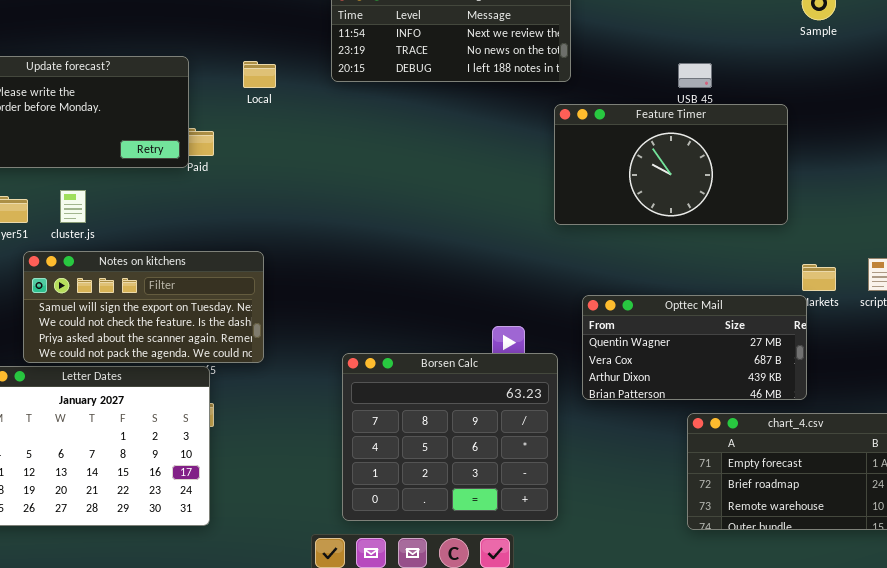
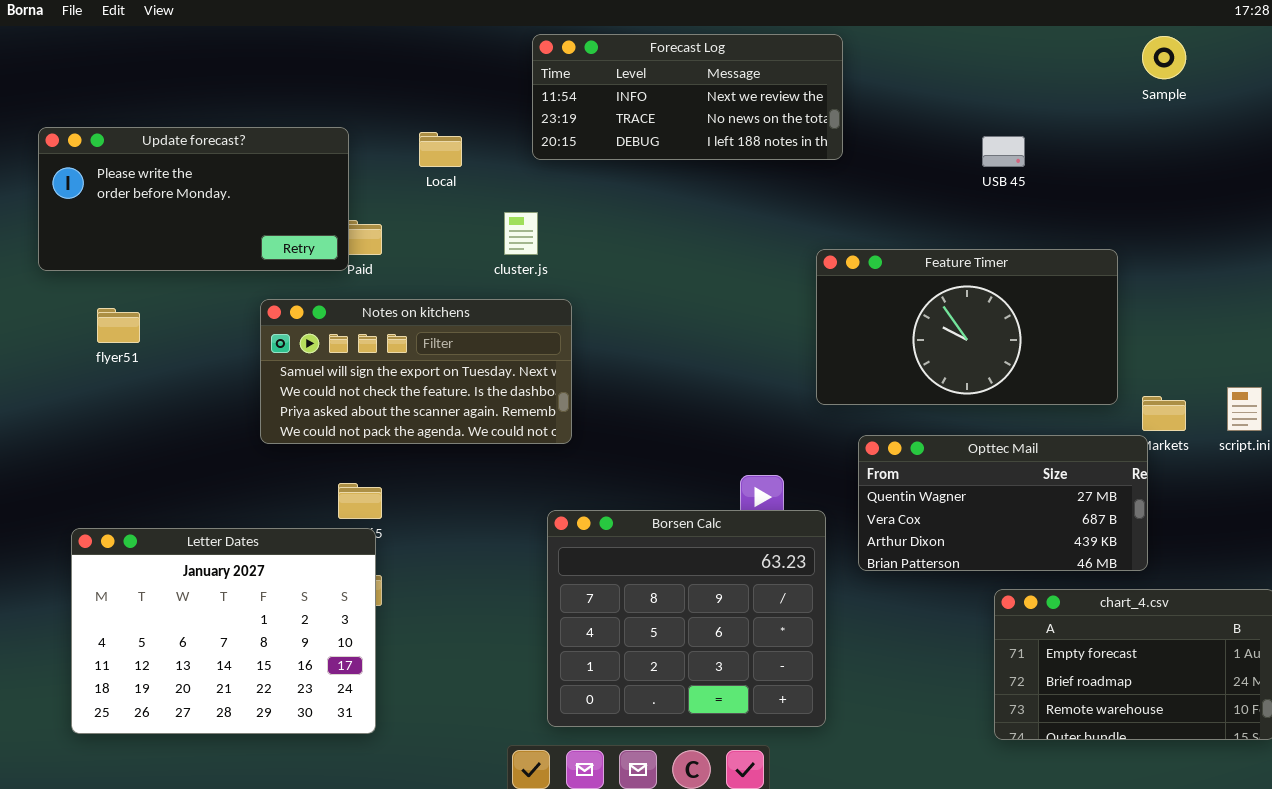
Feature Timer: [554,104,788,225] -> [816,249,1118,405], moved
cluster.js: [60,190,86,223] -> [504,212,538,255], moved
Notes on kitchens: [23,251,264,363] -> [260,299,572,444], moved

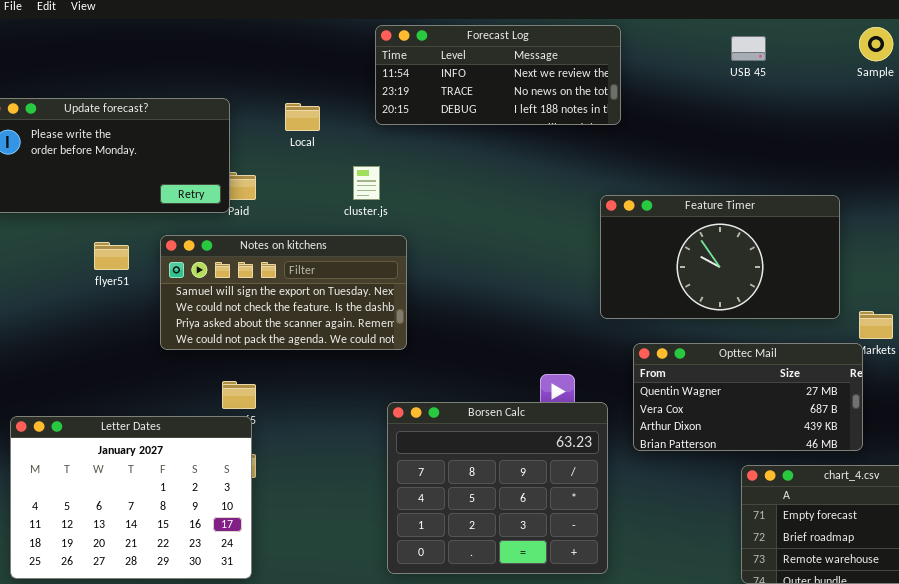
USB 45: [982,136,1025,167] -> [731,36,766,61], moved
flyer51: [97,308,140,343] -> [94,242,129,270], moved

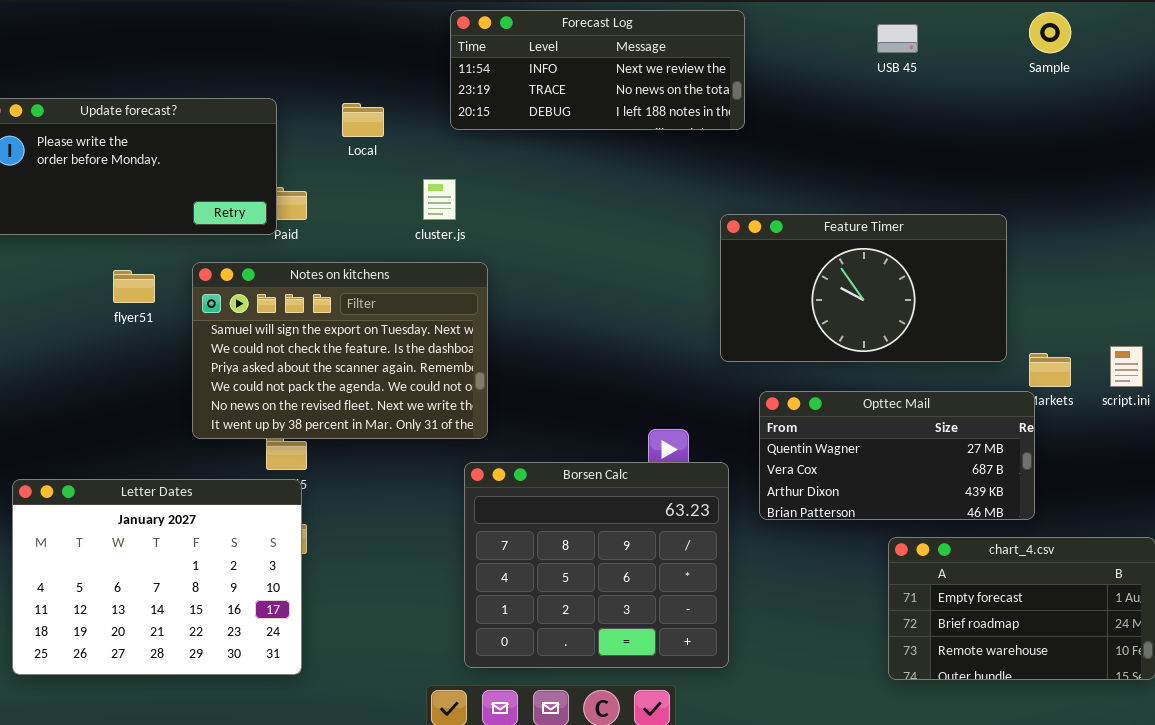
Notes on kitchens: [160,235,407,350] -> [192,262,488,439], resized

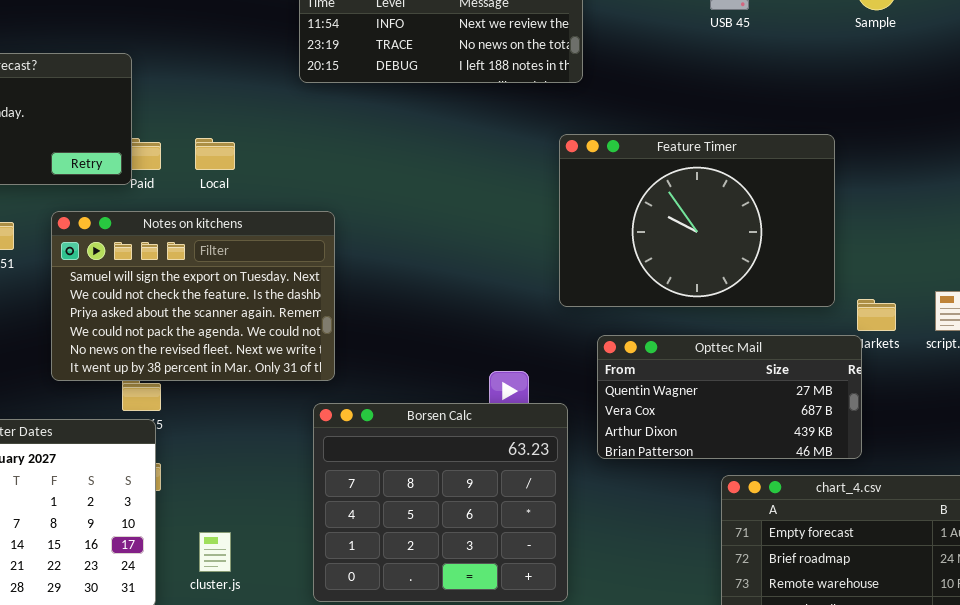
Local: [342,103,384,137] -> [195,138,235,170], moved
cluster.js: [423,179,456,220] -> [199,532,231,572], moved
Feature Timer: [720,214,1007,362] -> [559,134,835,307], resized

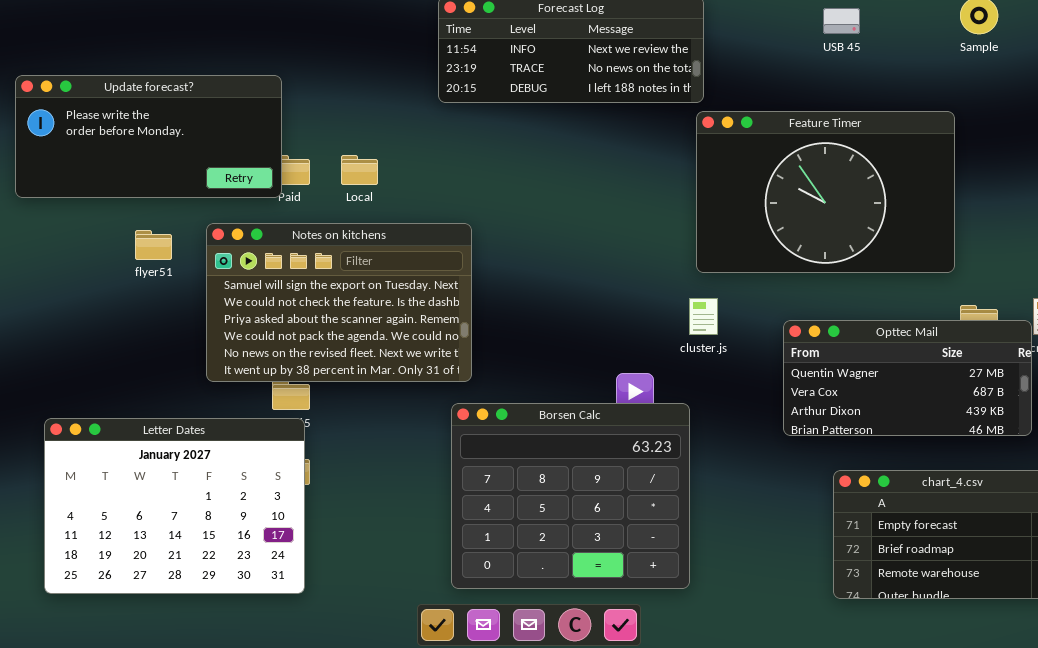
Feature Timer: [559,134,835,307] -> [696,111,955,273], moved
Opttec Mail: [597,335,862,459] -> [783,320,1032,436], moved
cluster.js: [199,532,231,572] -> [689,298,718,335], moved

